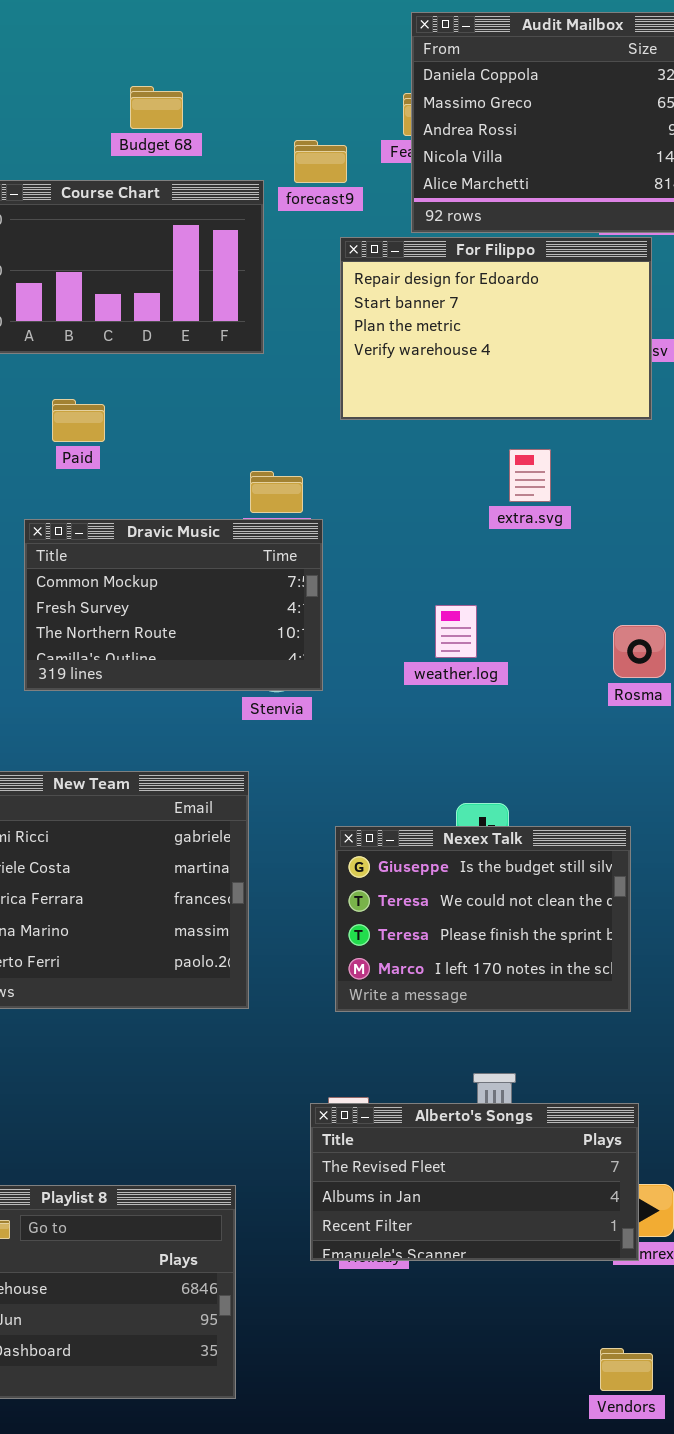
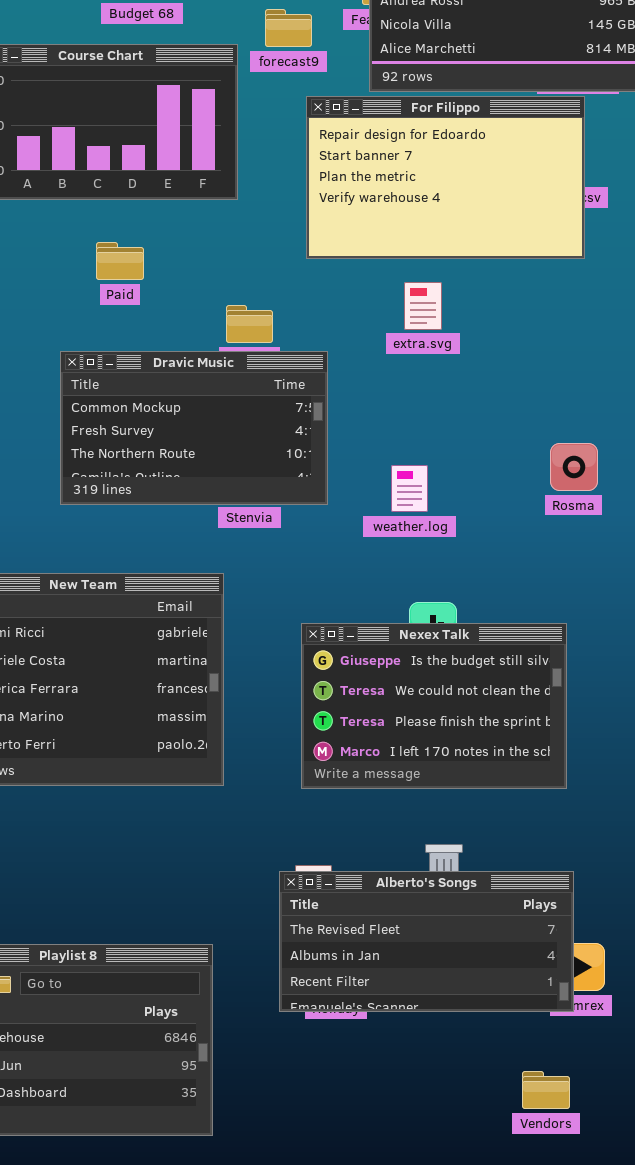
Paid: [52,399,105,442] -> [96,242,144,280], moved
extra.svg: [509,449,551,502] -> [404,282,442,330], moved
Dravic Music: [24,519,323,691] -> [60,351,328,505], moved
weather.log: [435,605,477,658] -> [391,465,428,512], moved
Vendors: [600,1348,653,1391] -> [522,1071,570,1109], moved

